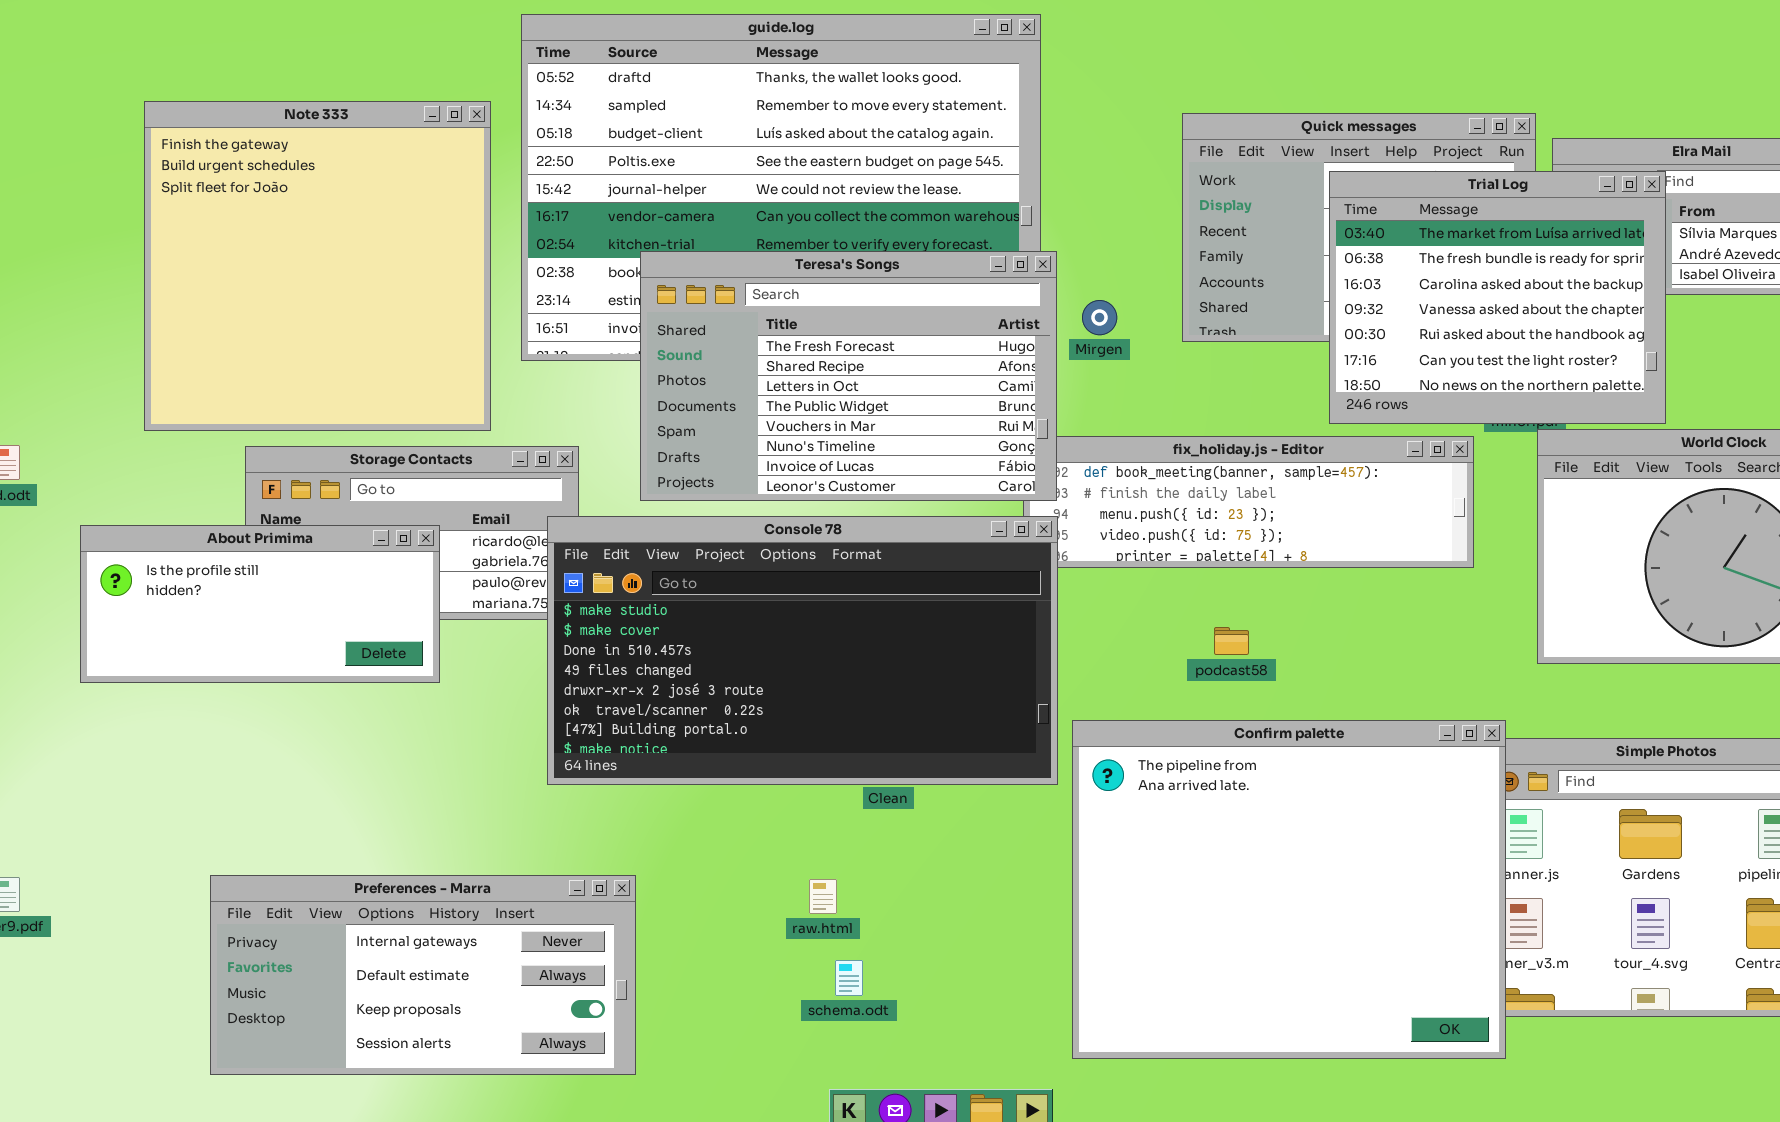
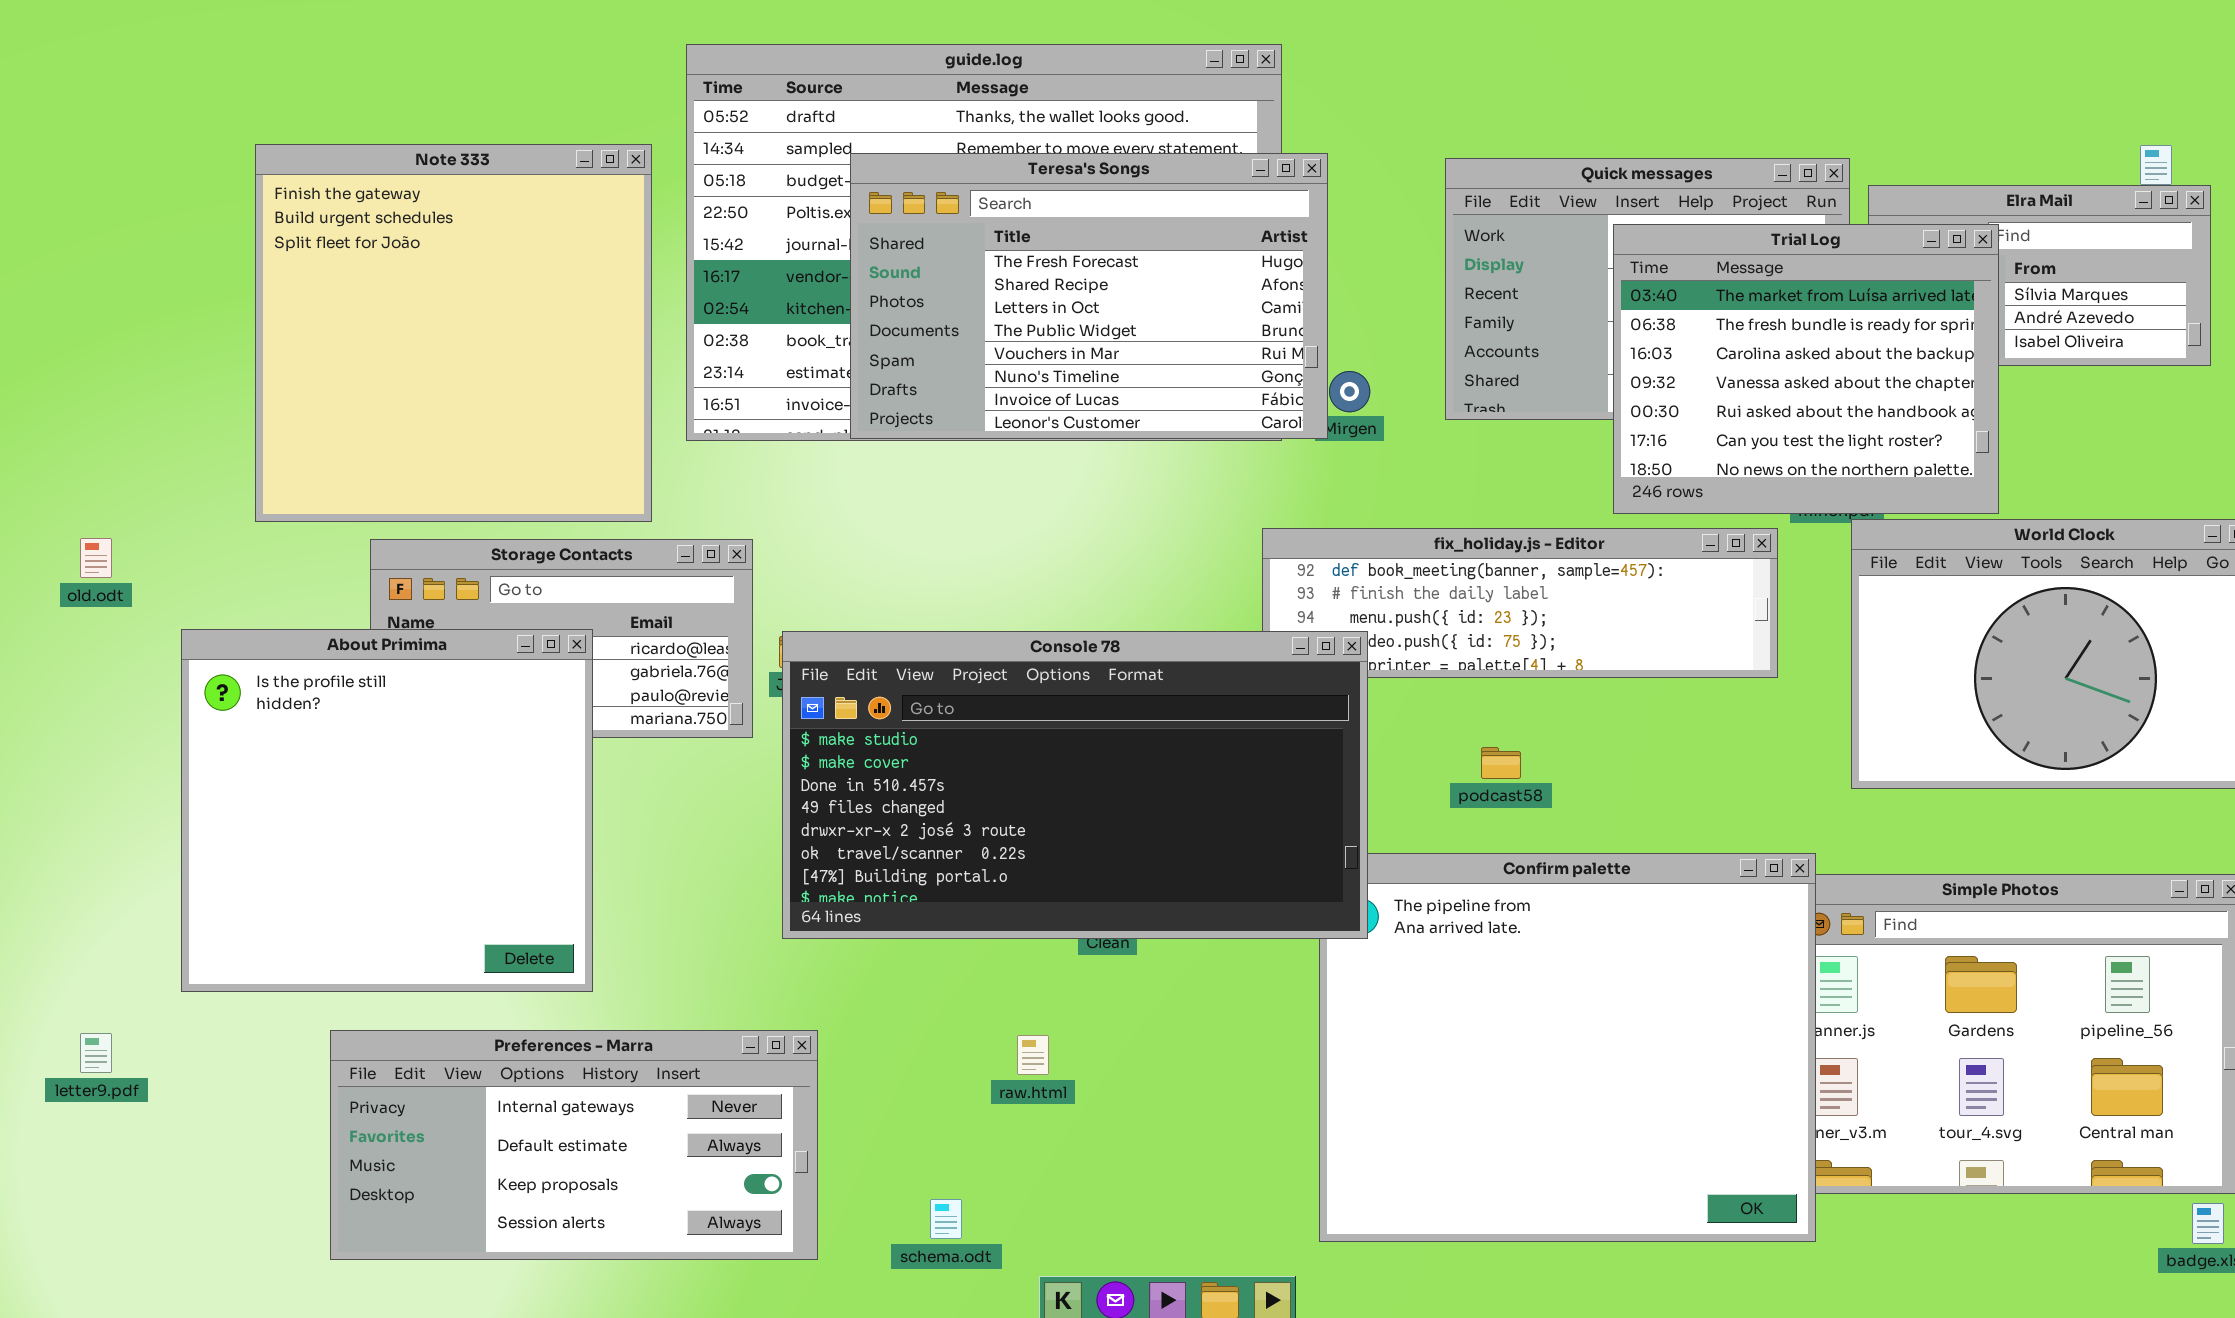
Teresa's Songs: [640,251,1057,501] -> [850,153,1328,439], moved
Console 78: [547,516,1058,785] -> [782,631,1368,939], moved
About Primima: [80,525,440,683] -> [181,629,593,992], resized
schema.odt: [835,960,863,996] -> [930,1199,962,1239], moved

